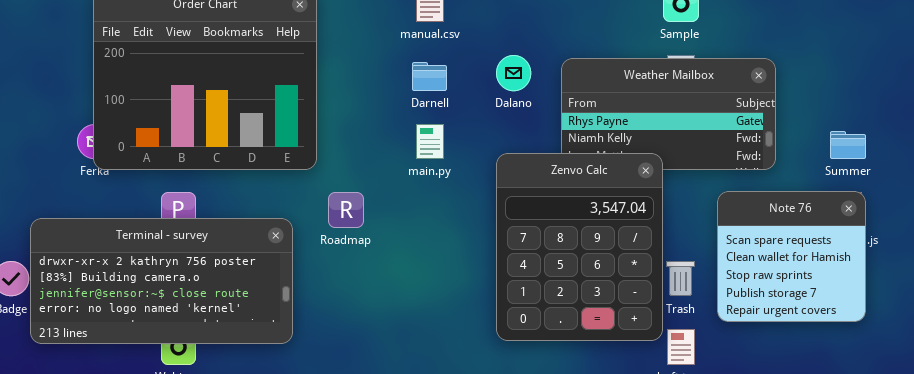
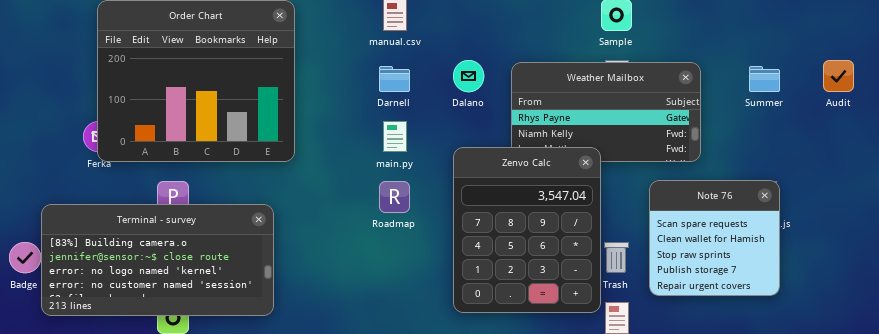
Summer: [830,131,866,159] -> [749,66,780,92], moved
Roadmap: [328,192,364,228] -> [379,181,410,213], moved
Terminal - survey: [30,218,293,344] -> [41,204,274,316], scrolled down 1 row

